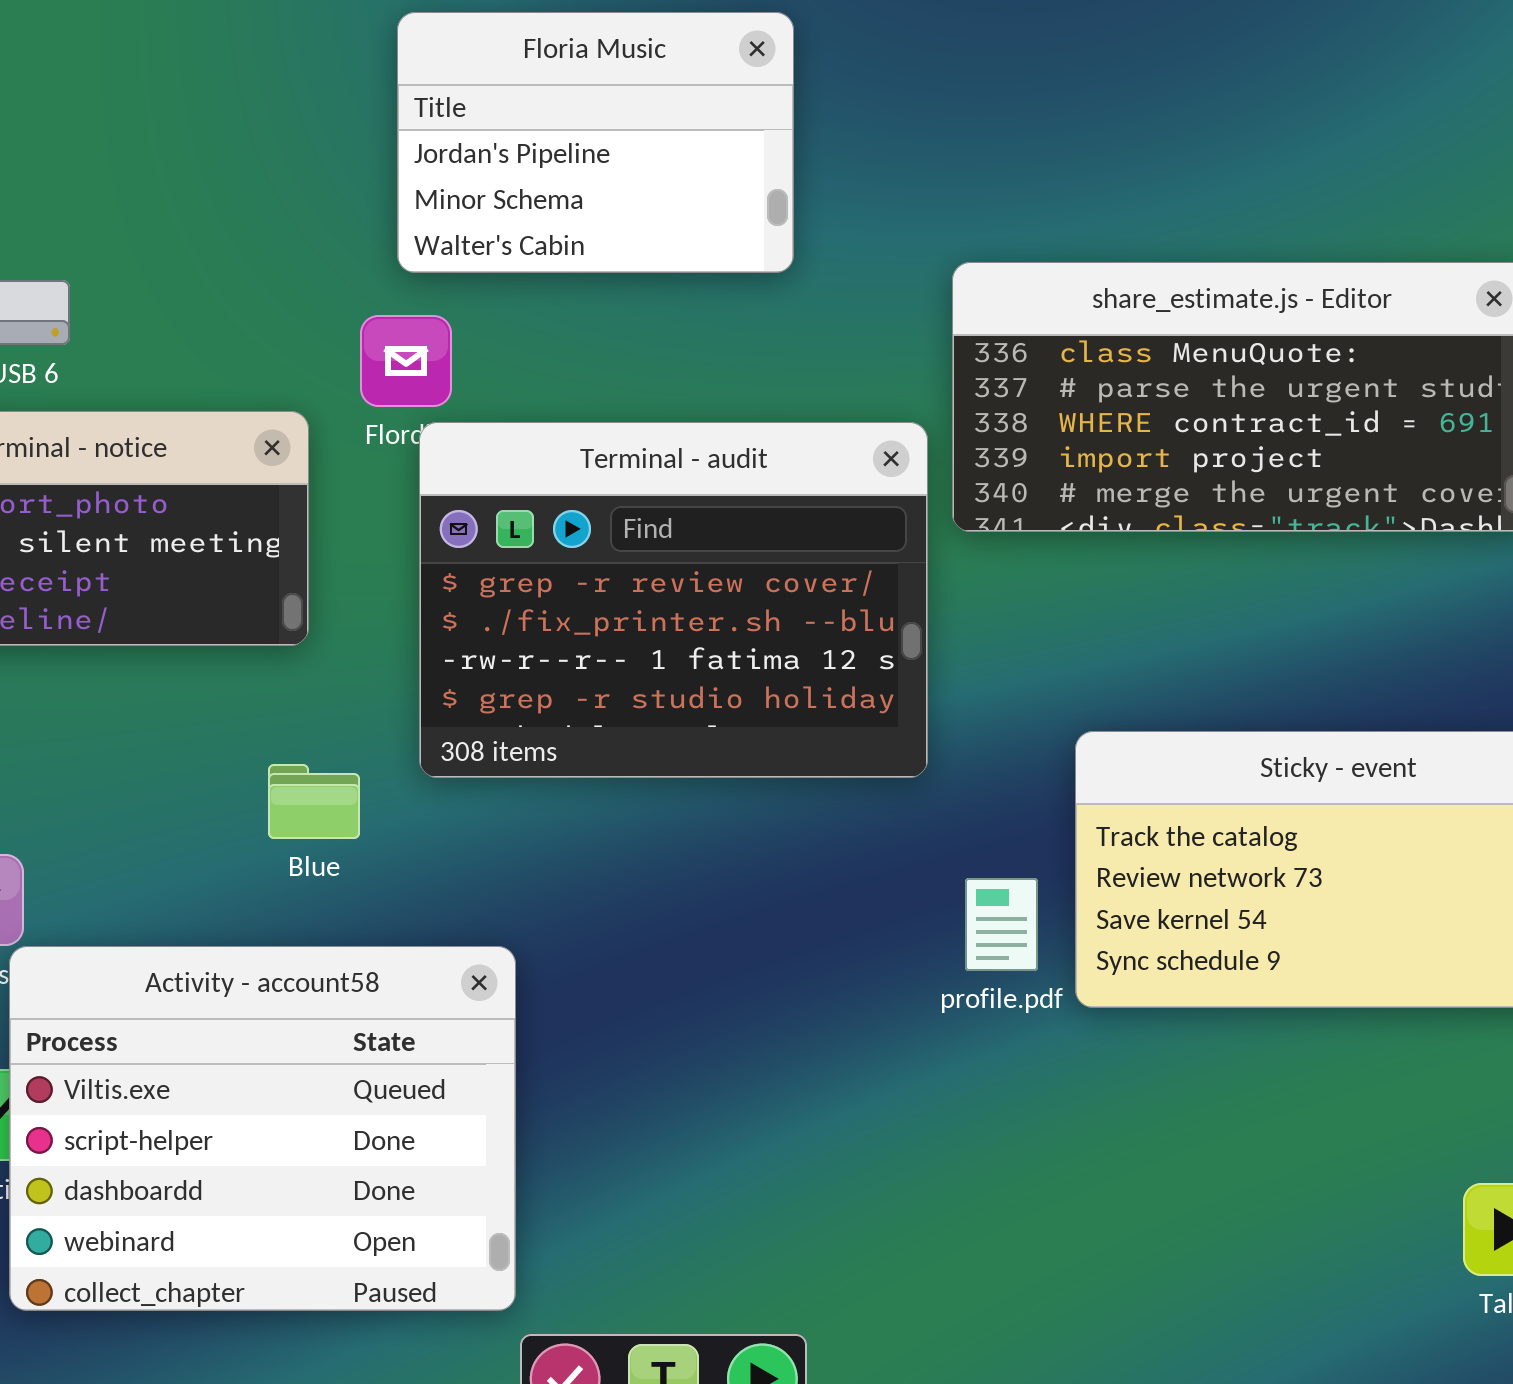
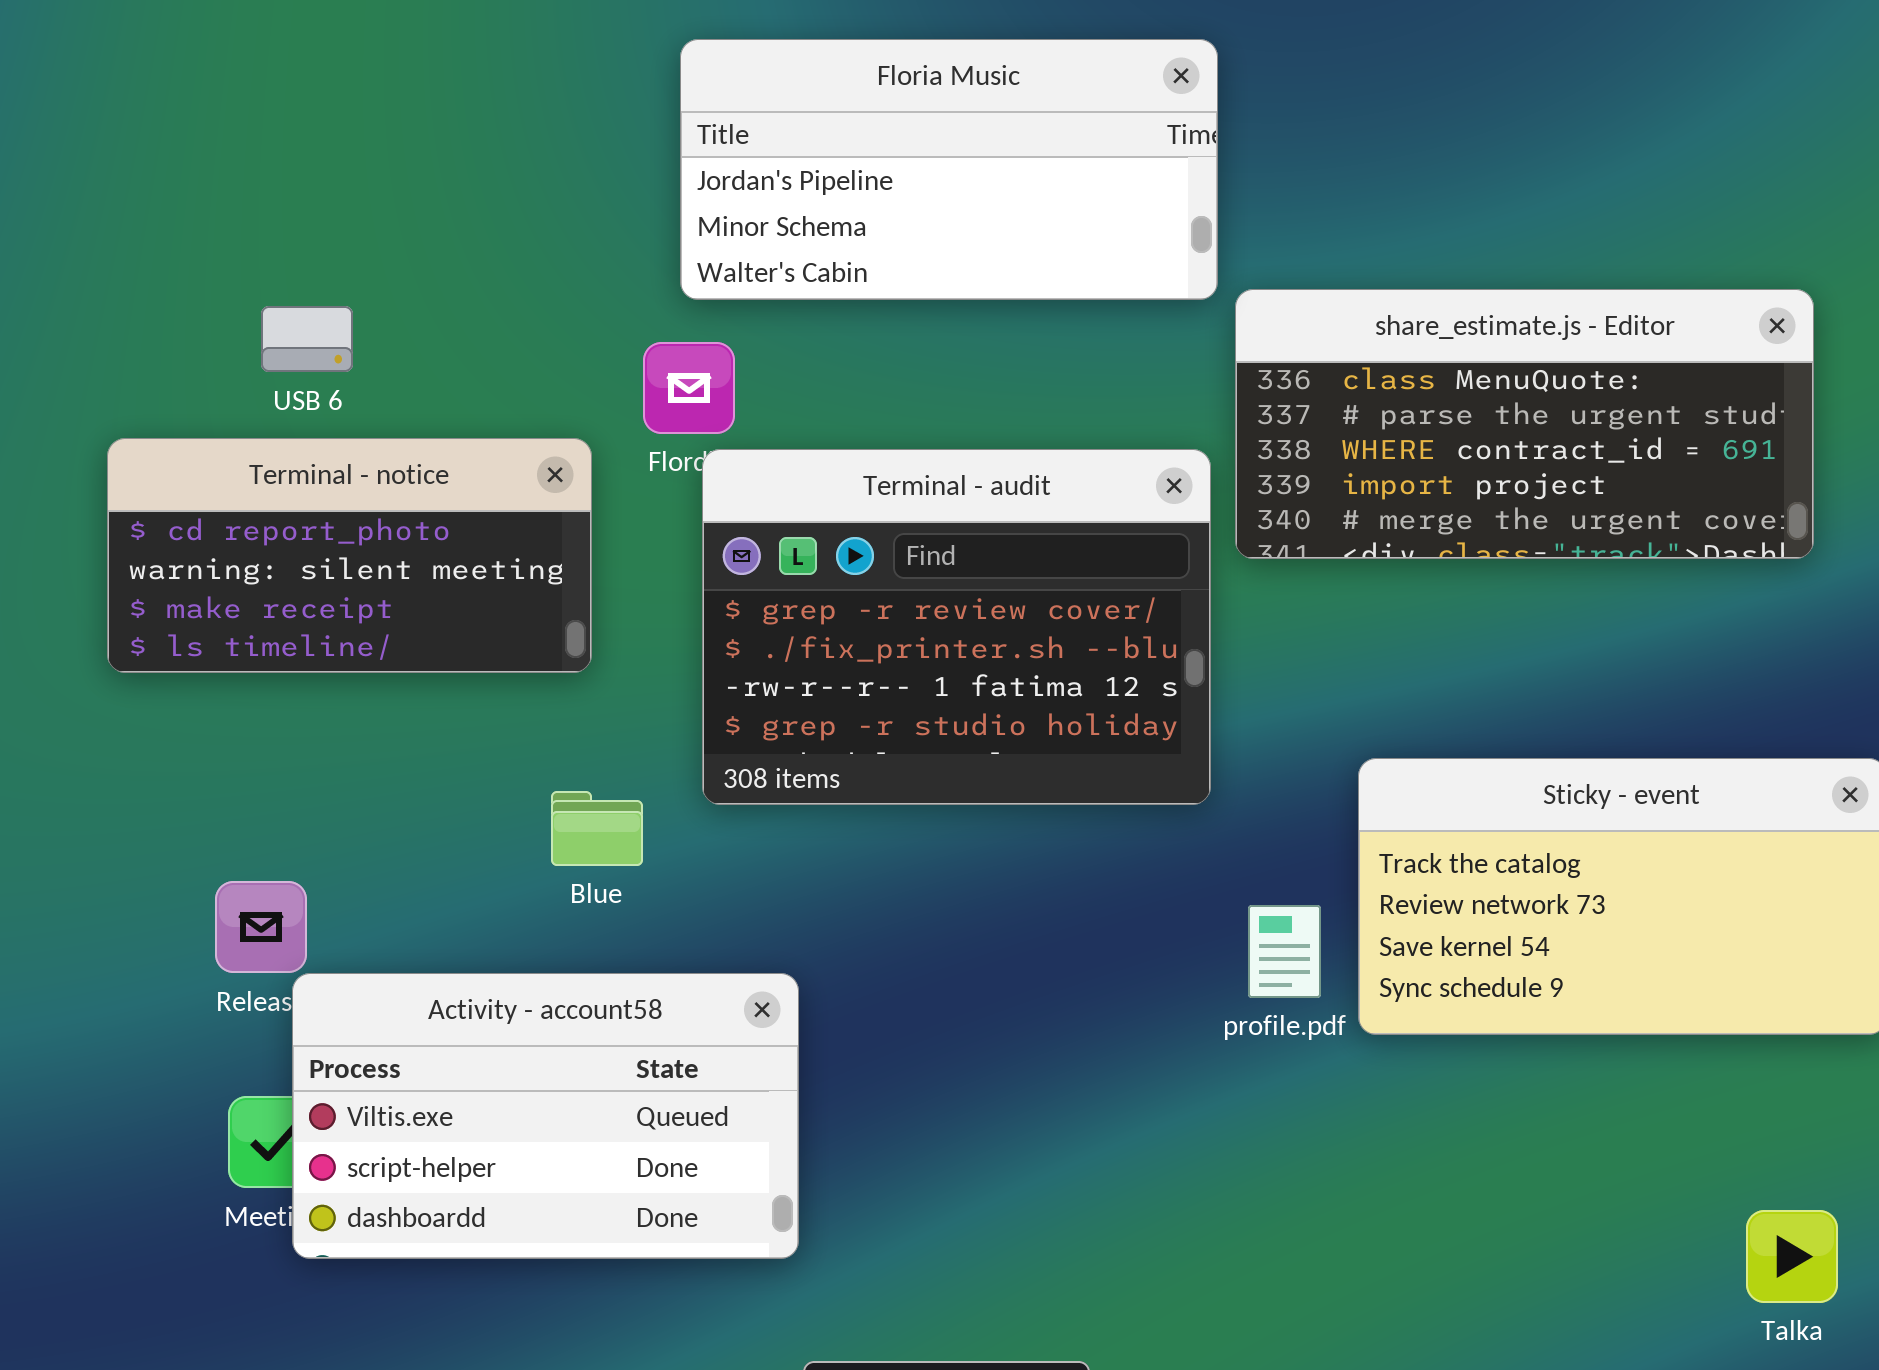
Floria Music: [397,12,794,273] -> [680,39,1218,300], resized
Activity - account58: [9,946,516,1311] -> [292,973,799,1259], resized

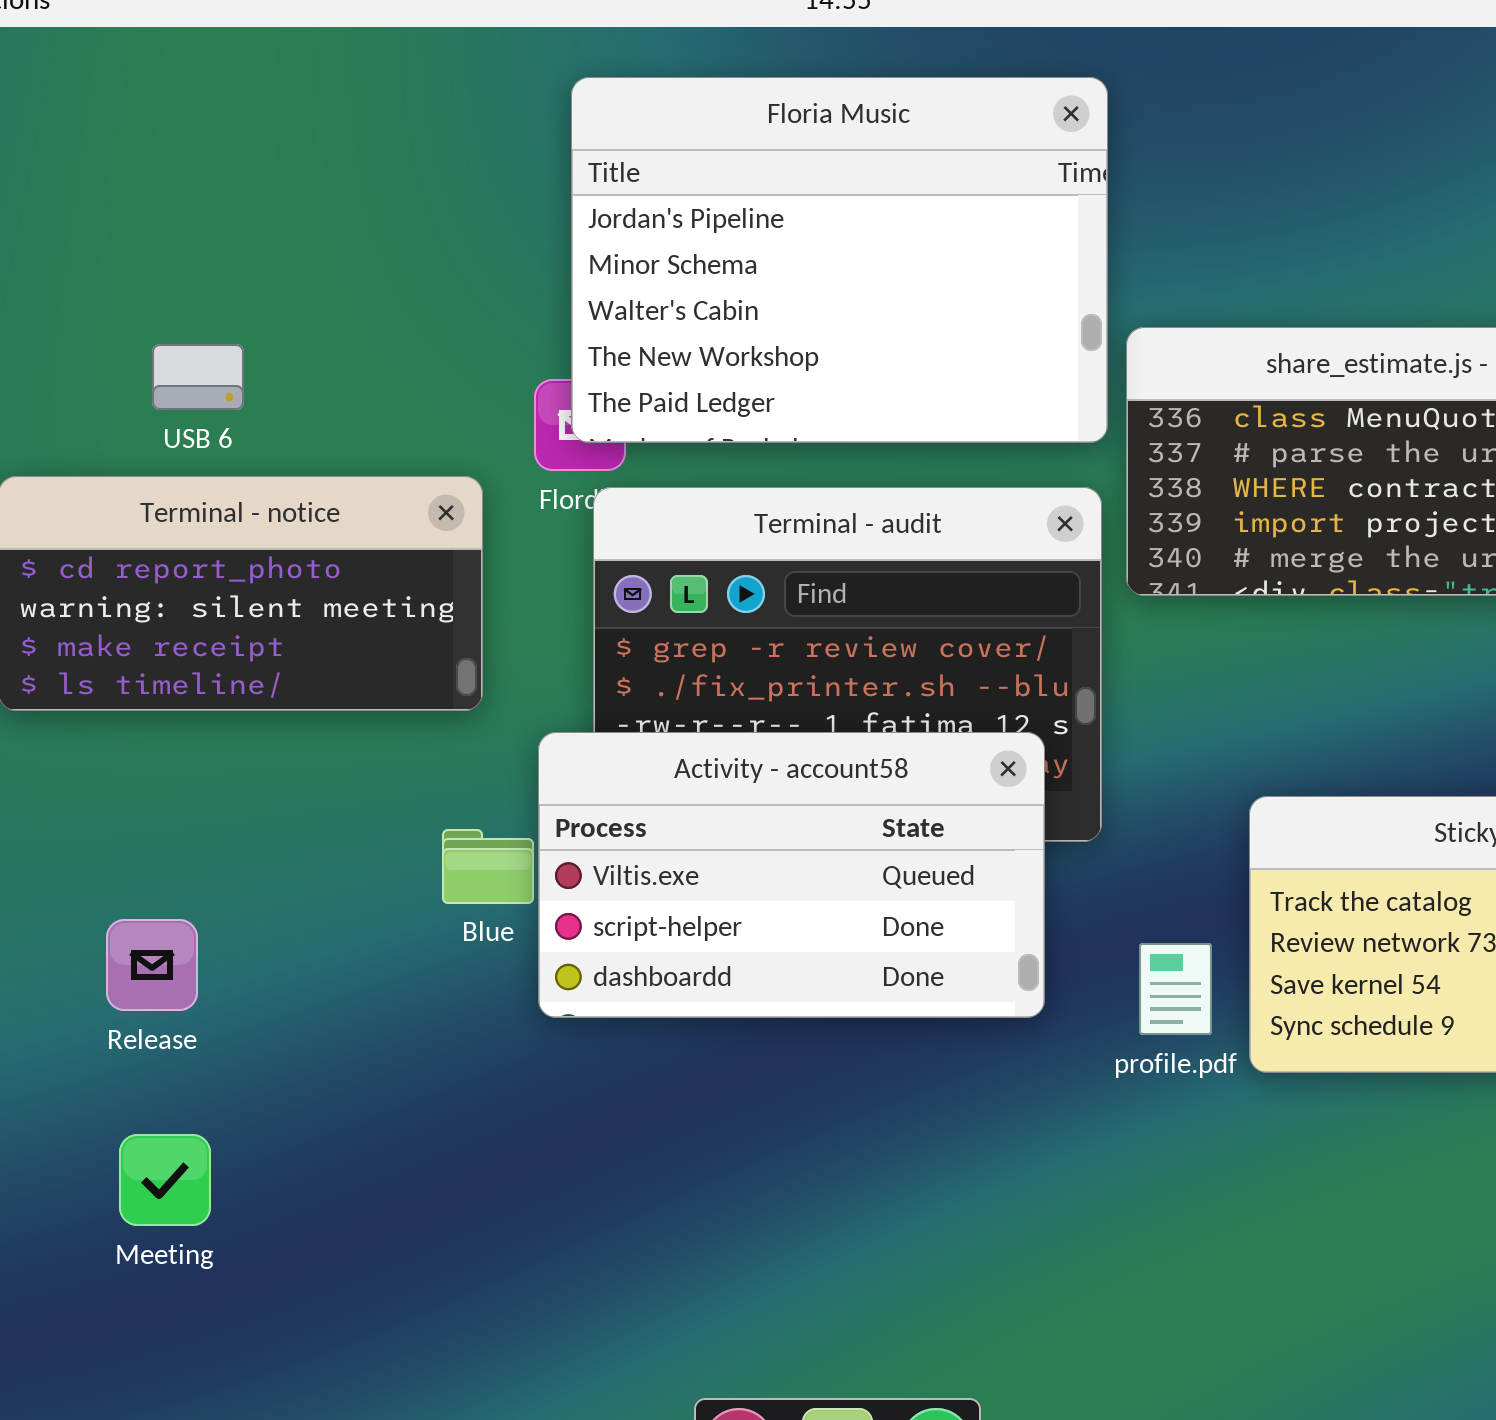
Floria Music: [680,39,1218,300] -> [571,77,1108,443], resized
Activity - account58: [292,973,799,1259] -> [538,732,1045,1018], moved

